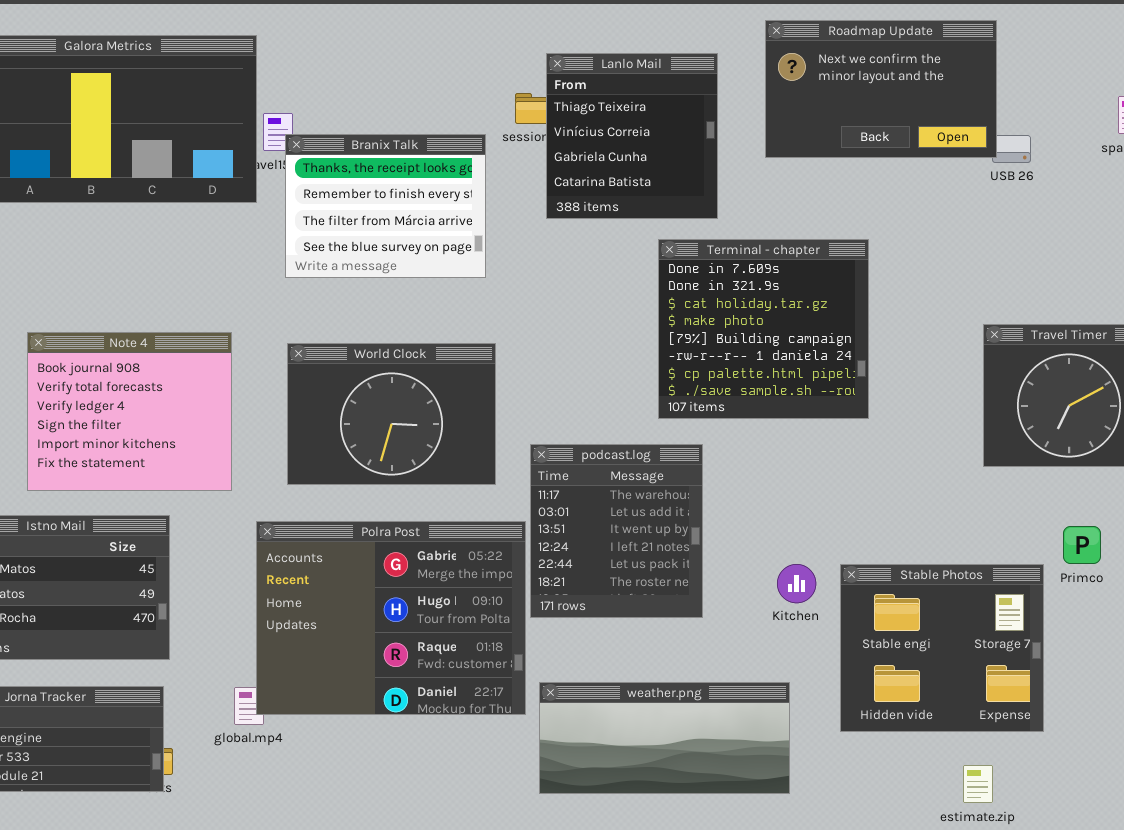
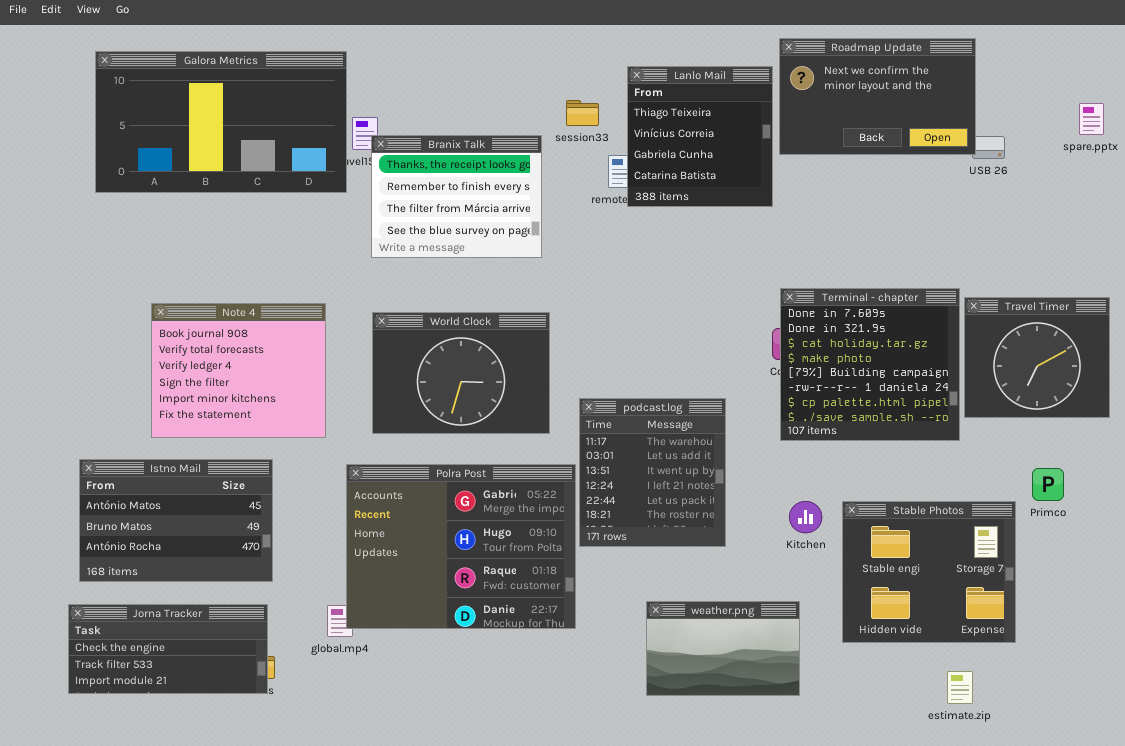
Lanlo Mail: [546,53,718,219] -> [627,66,773,207], moved
Terminal - chapter: [658,239,869,419] -> [780,288,960,441], moved
weather.png: [539,682,790,794] -> [646,601,800,696], resized

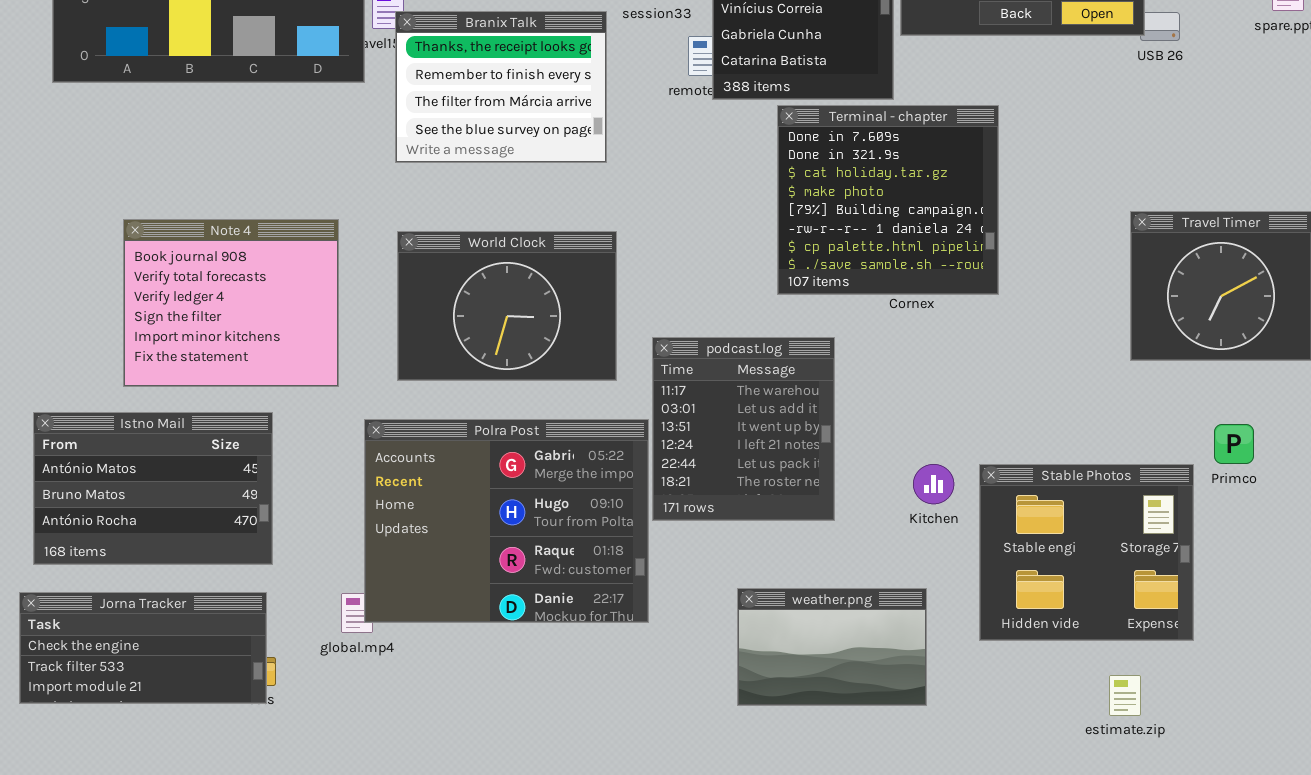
Terminal - chapter: [780,288,960,441] -> [777,105,999,295], moved

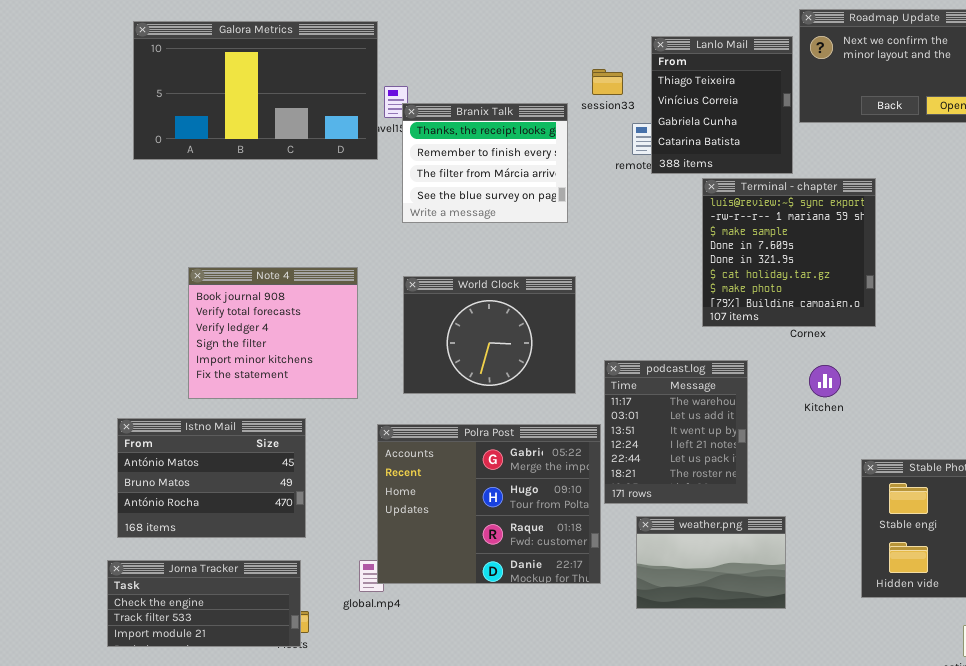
Terminal - chapter: [777,105,999,295] -> [702,178,876,327], scrolled up 3 rows
Kitchen: [913,464,954,504] -> [809,365,841,397], moved
weather.png: [737,588,927,706] -> [636,516,786,609], moved

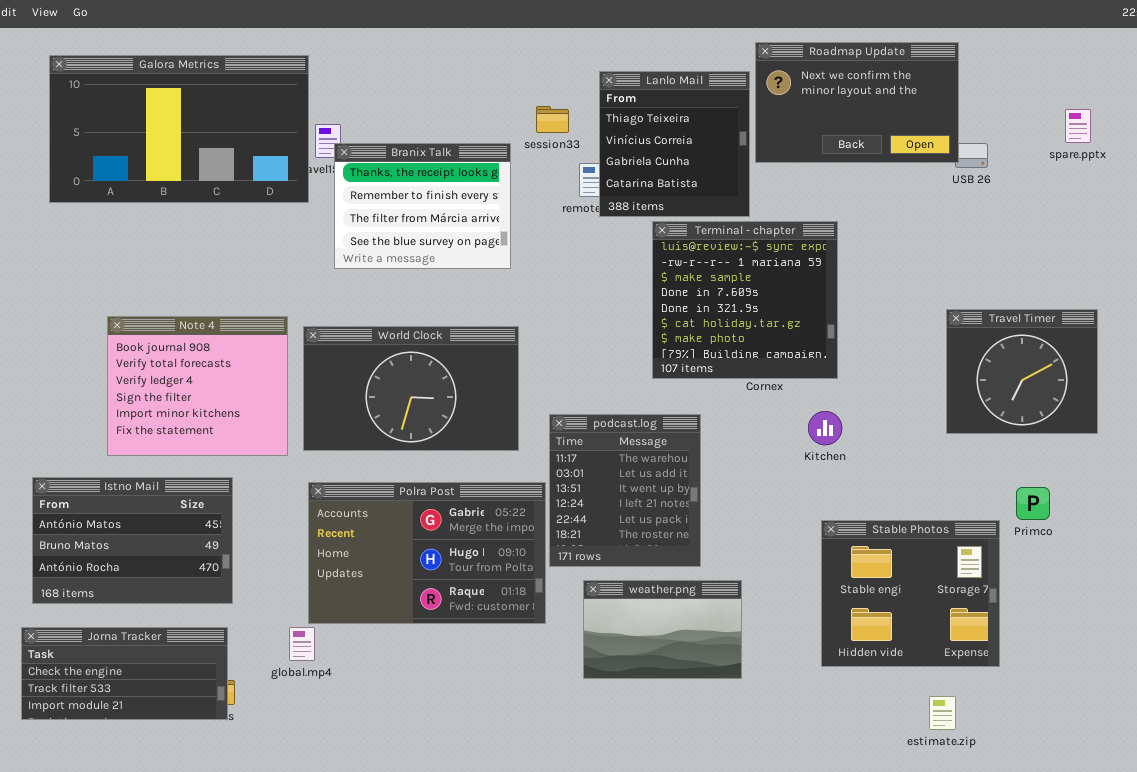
World Clock: [403,276,576,394] -> [303,326,519,451], resized
Kitchen: [809,365,841,397] -> [808,411,842,445], moved
Polra Post: [377,424,601,584] -> [308,482,546,624], resized

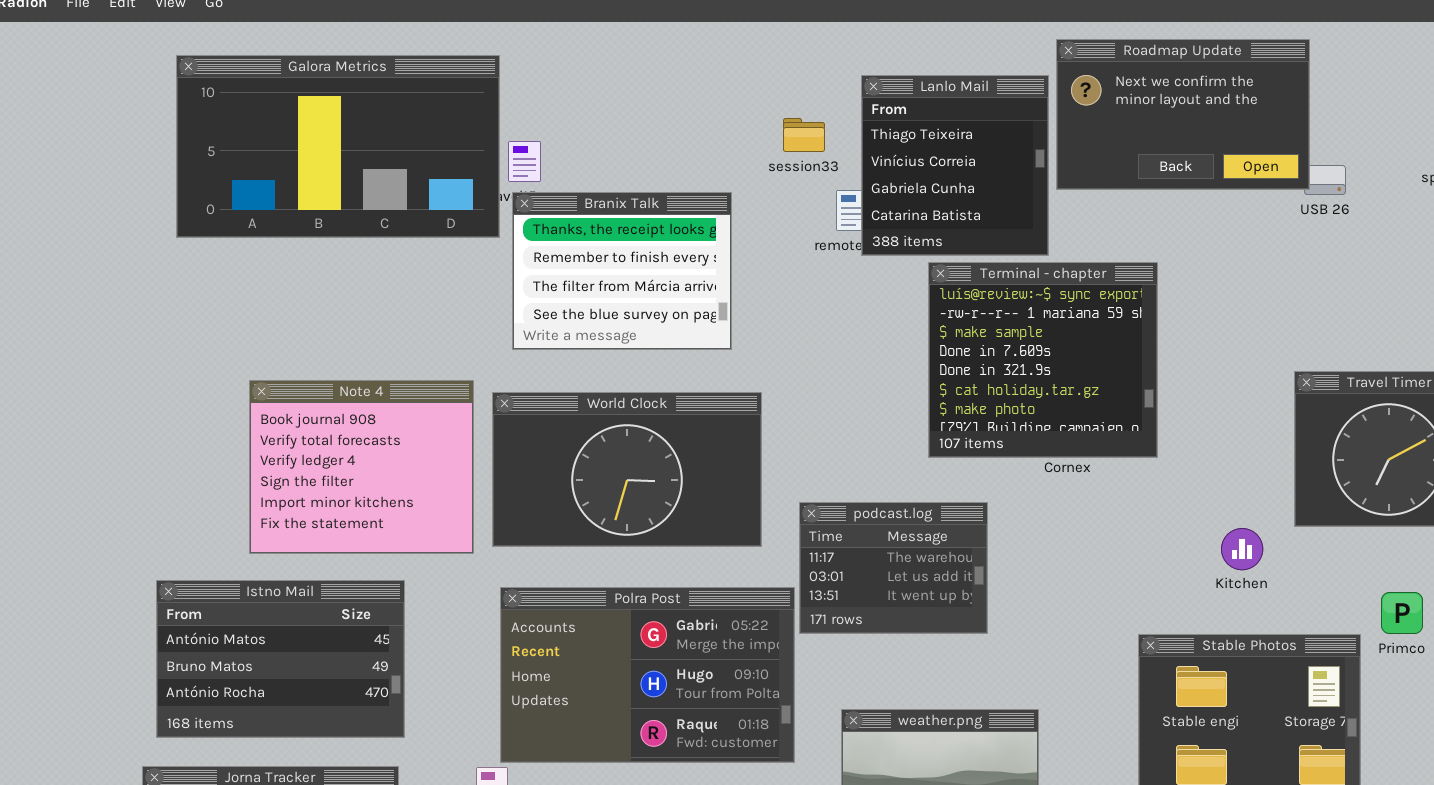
Branix Talk: [334,143,511,269] -> [512,192,732,350], moved
Kitchen: [808,411,842,445] -> [1221,528,1263,570], moved
podcast.log: [549,414,701,567] -> [799,502,988,634], resized

